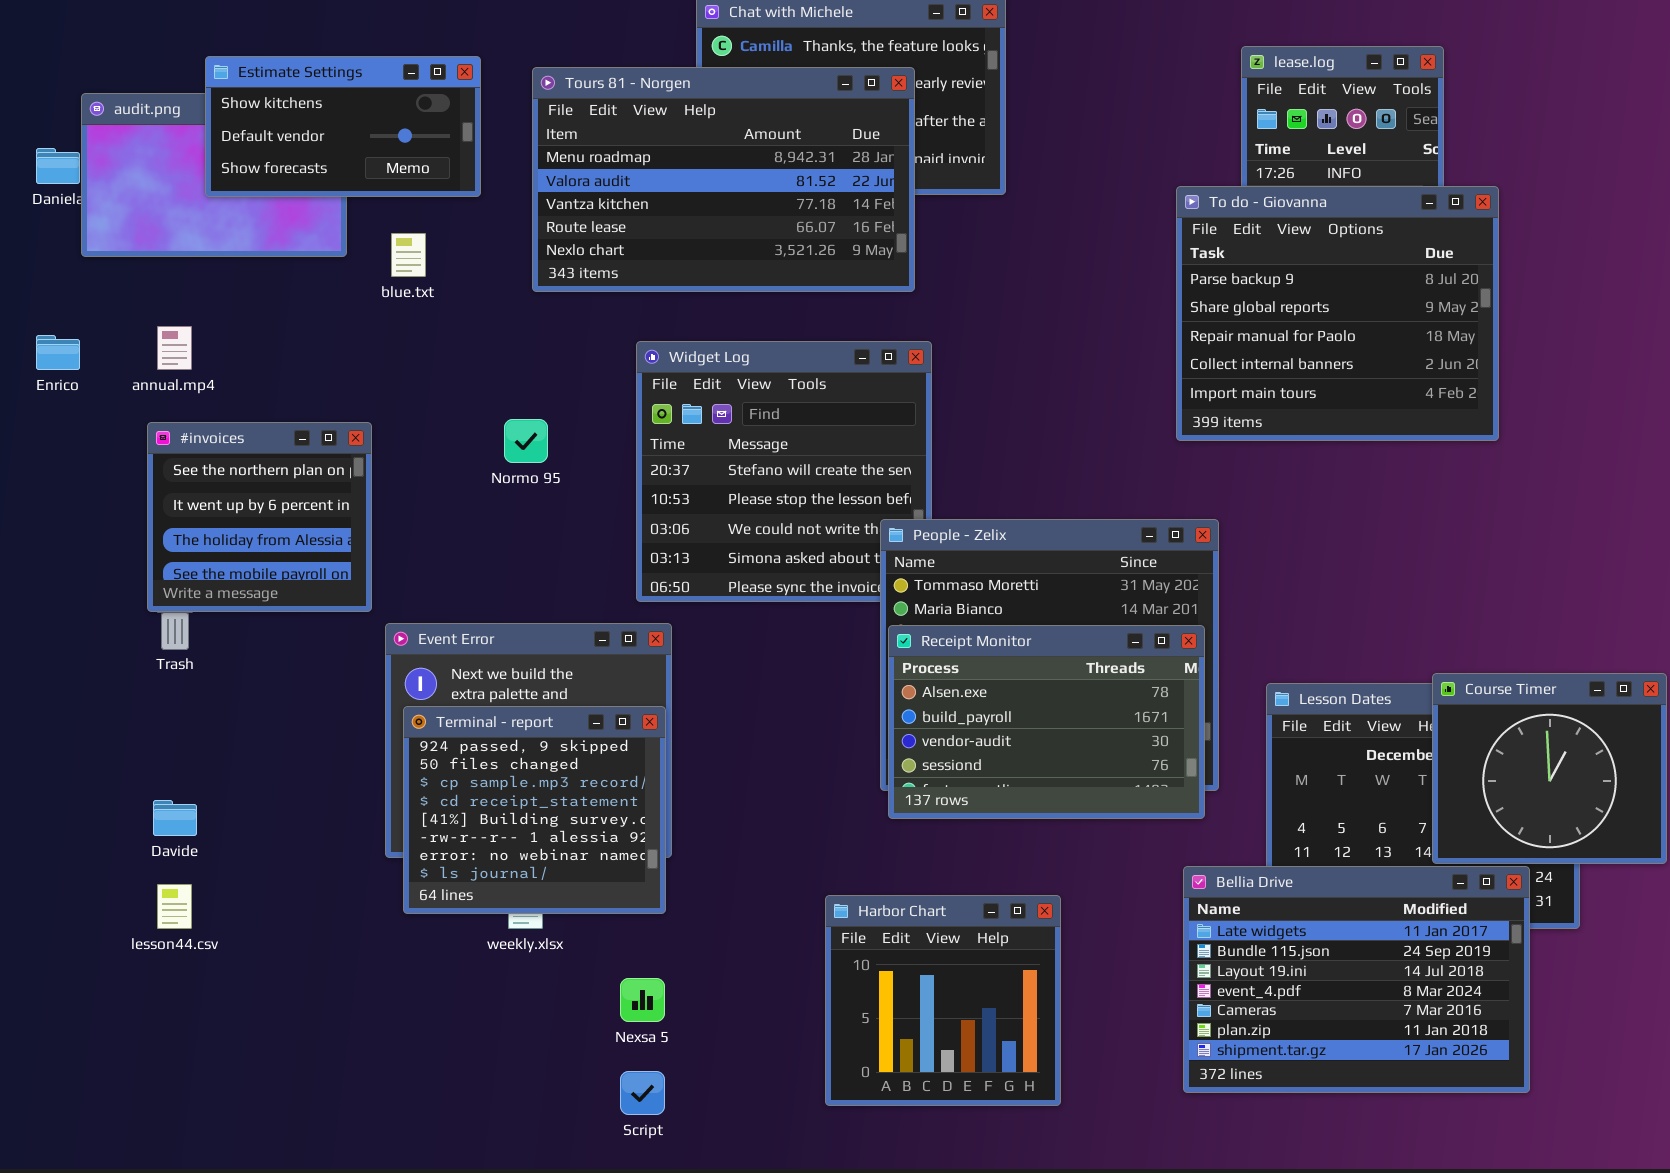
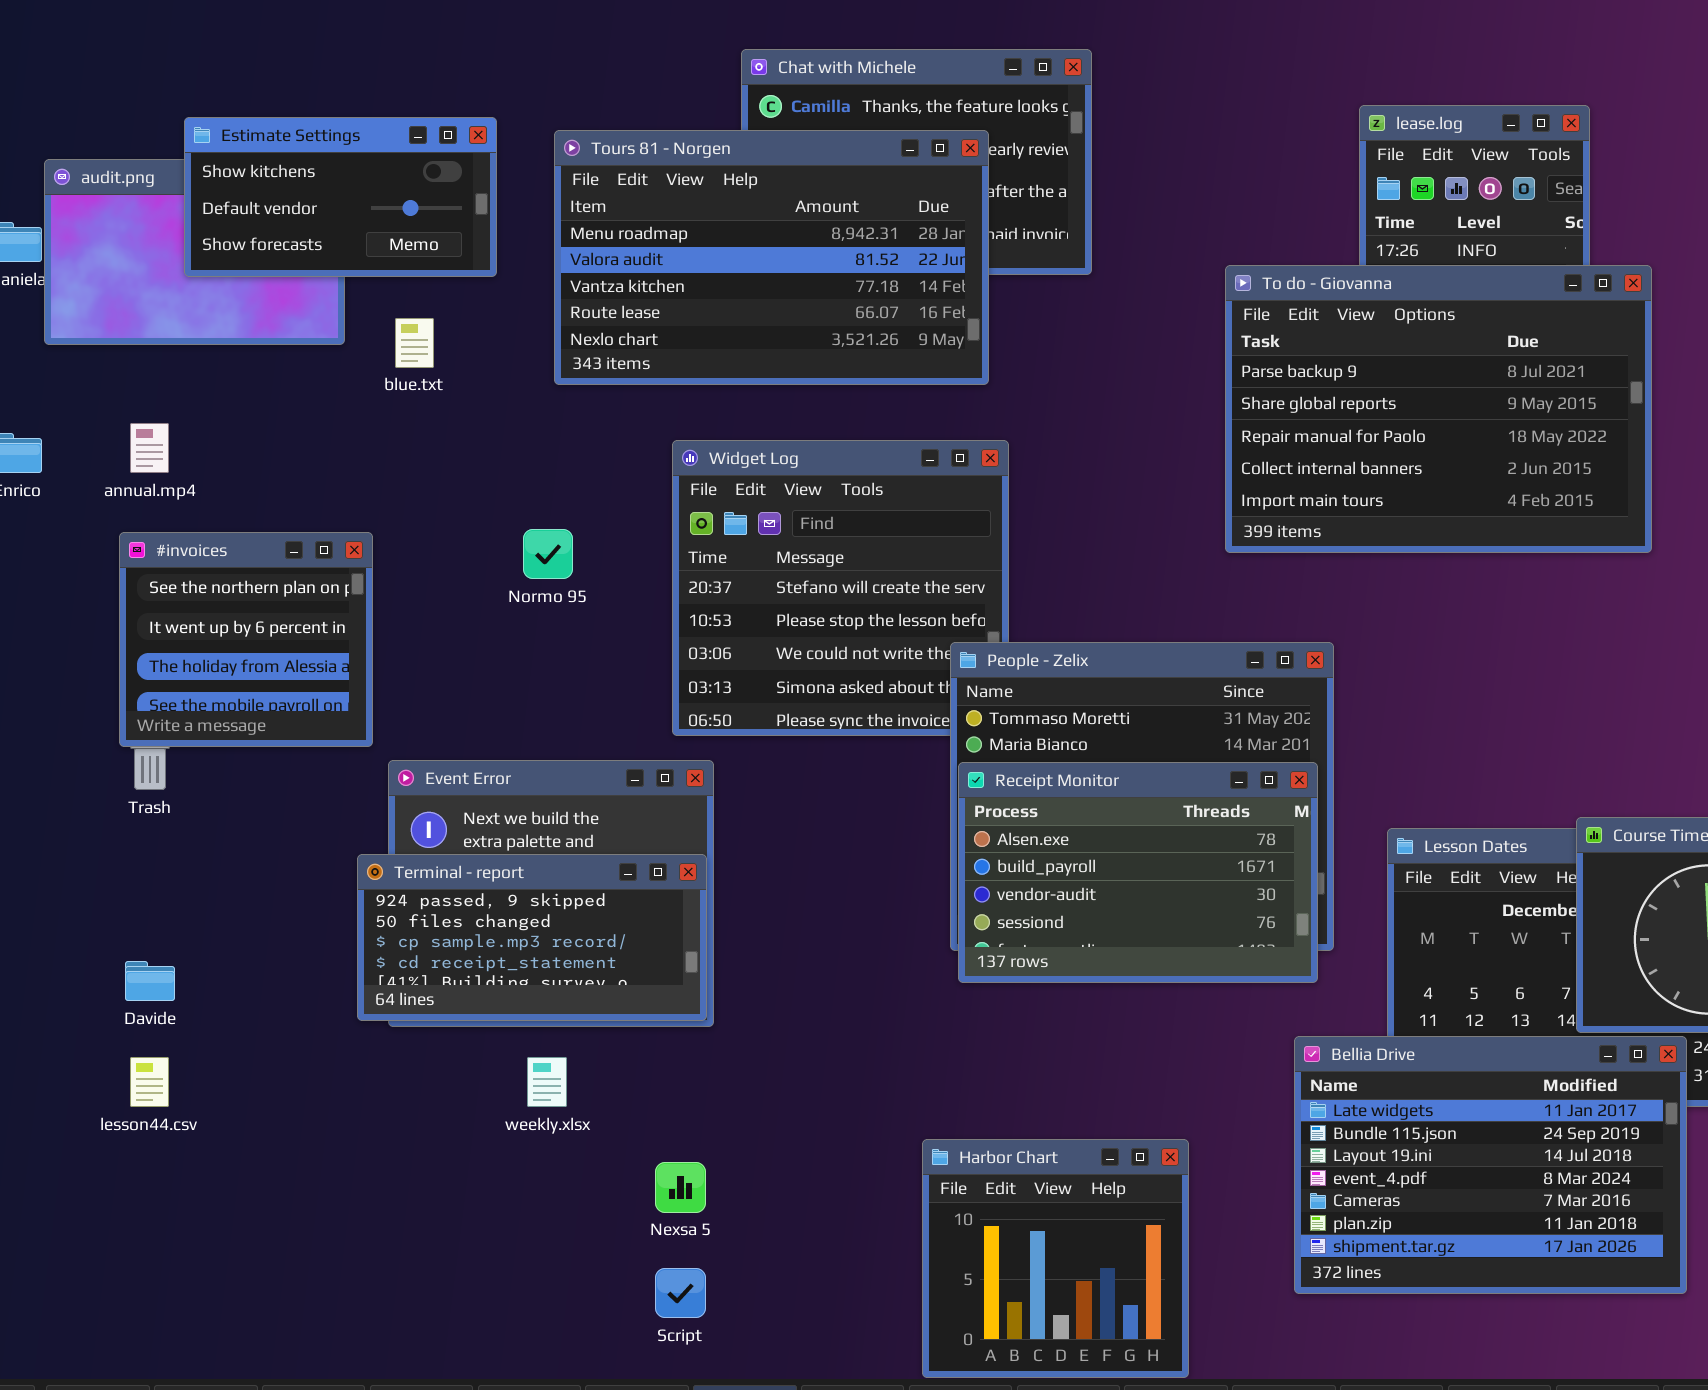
To do - Giovanna: [1176,186,1499,441] -> [1225,265,1652,553], resized
Terminal - report: [403,706,666,914] -> [357,854,707,1021], resized
Harbor Chart: [825,895,1061,1106] -> [922,1139,1189,1378], moved

